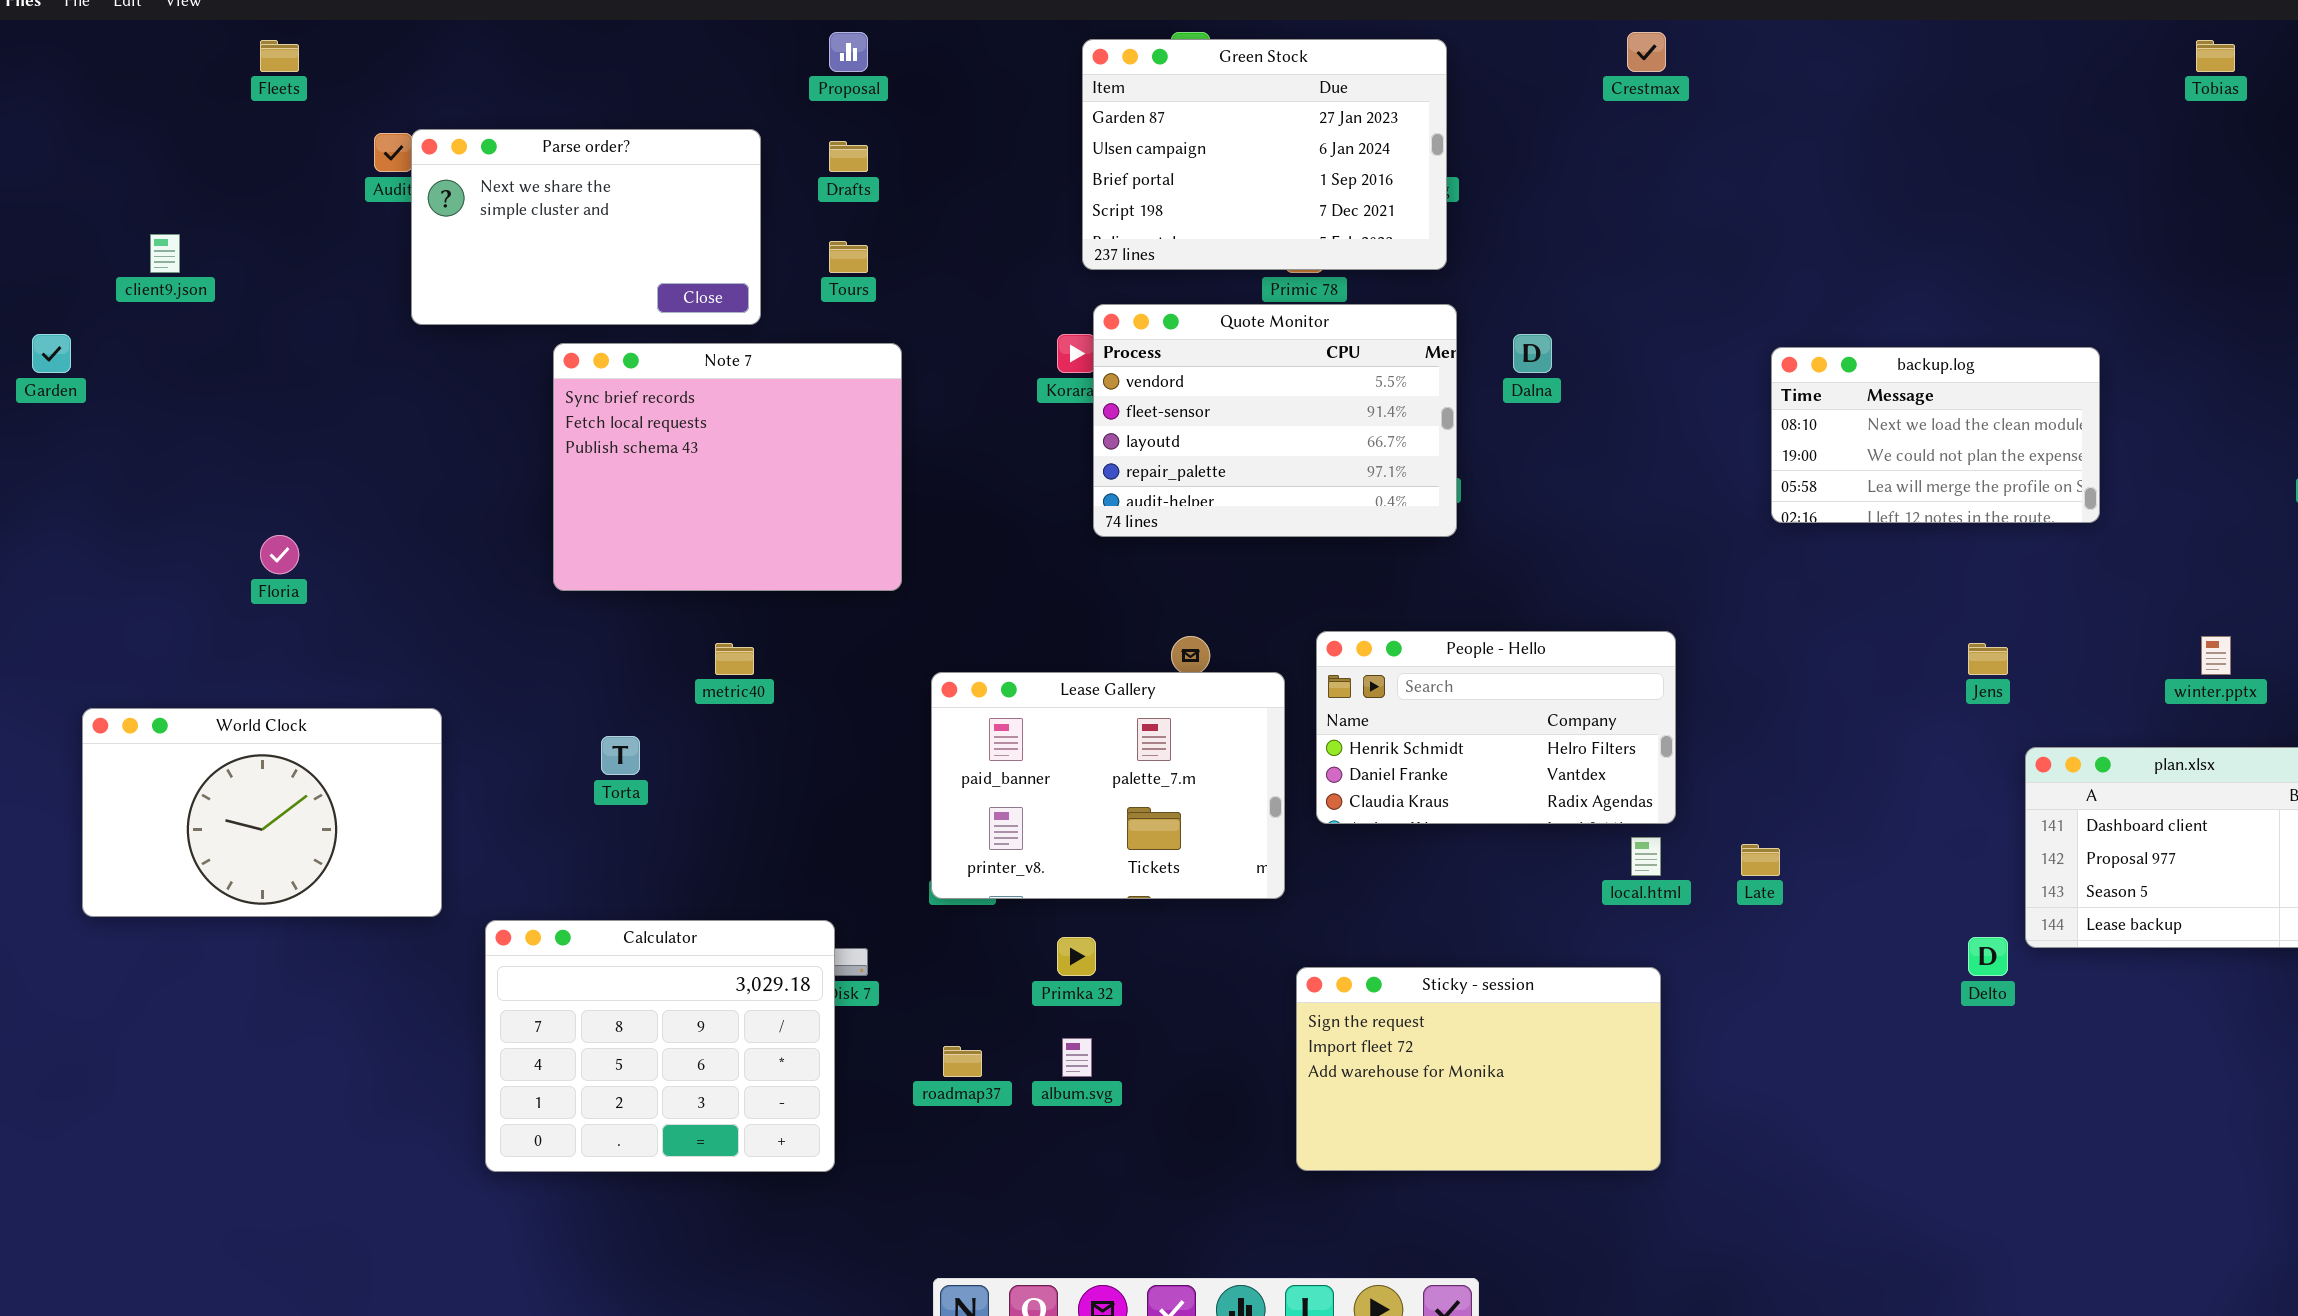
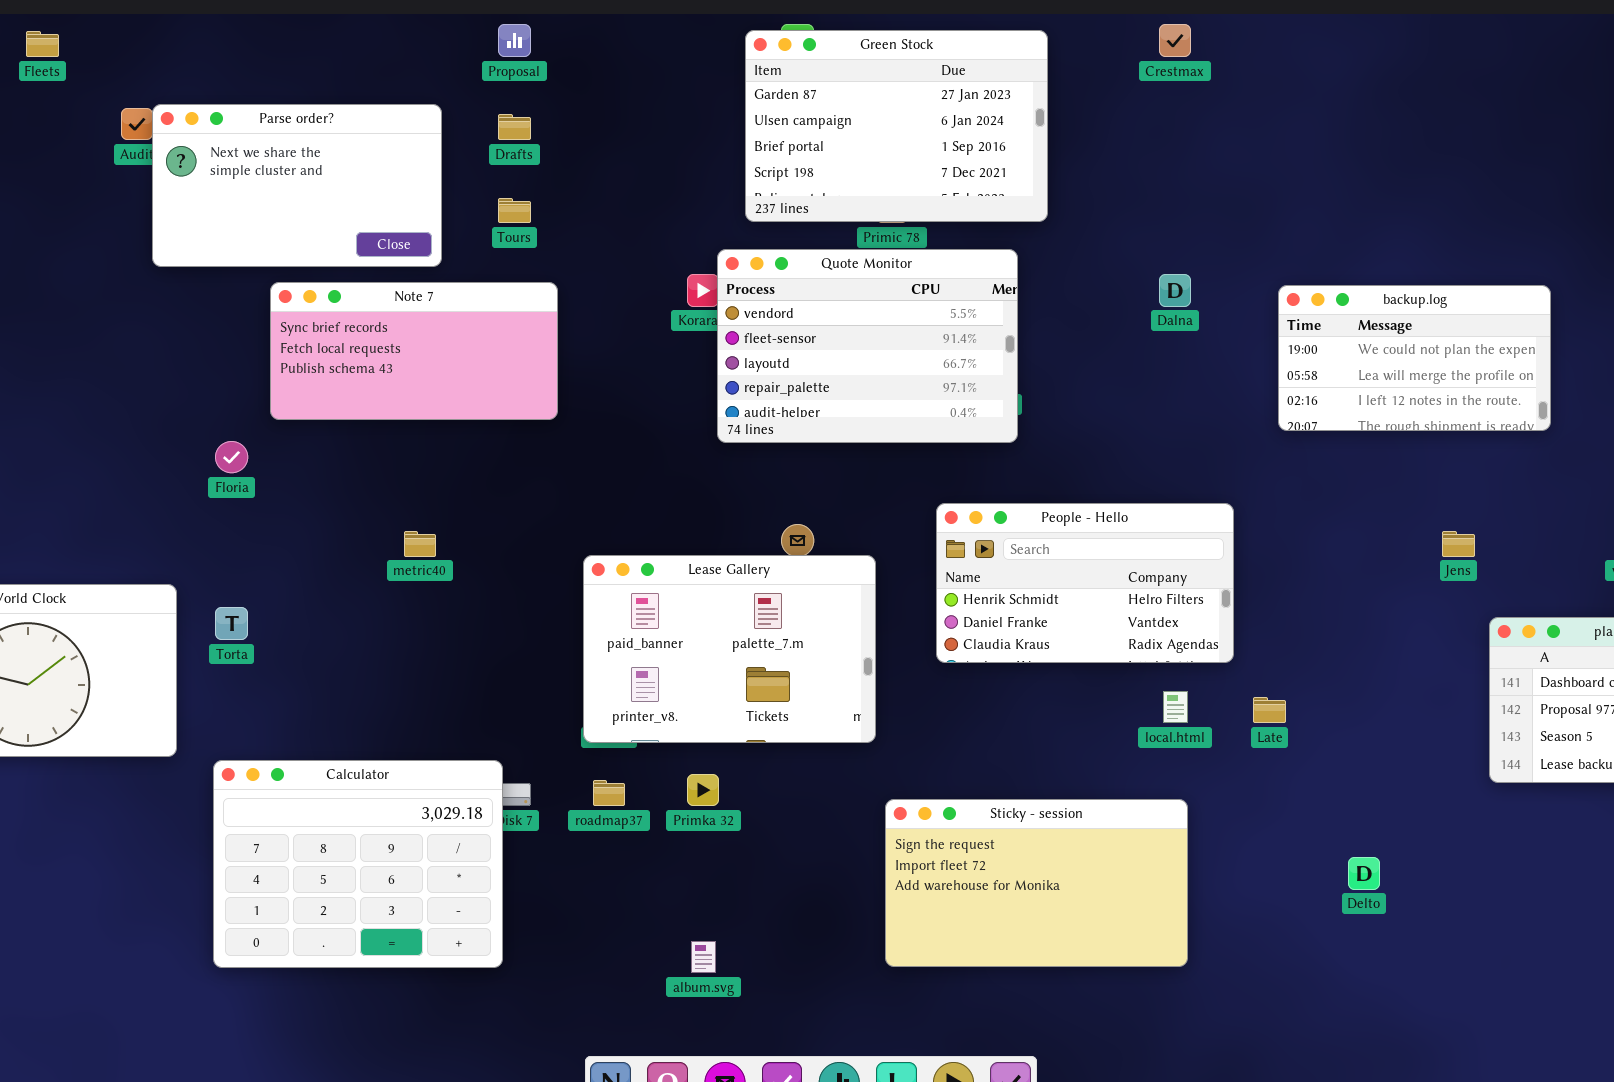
Green Stock: [1082,39,1447,270] -> [745,30,1048,222], moved
Dalna: [1513,334,1552,373] -> [1159,274,1191,307], moved
Note 7: [553,343,902,591] -> [270,282,558,420], resized
backup.log: [1771,347,2100,523] -> [1278,285,1551,431], scrolled down 1 row
Floria: [260,535,299,574] -> [215,441,248,473], moved
People - Hello: [1316,631,1676,824] -> [936,503,1234,663], moved
Torta: [601,736,640,775] -> [215,607,248,640], moved
Delto: [1968,937,2008,976] -> [1348,857,1380,890], moved
album.svg: [1062,1038,1092,1077] -> [691,941,716,973], moved
roadmap37: [943,1046,982,1077] -> [593,780,625,806], moved

